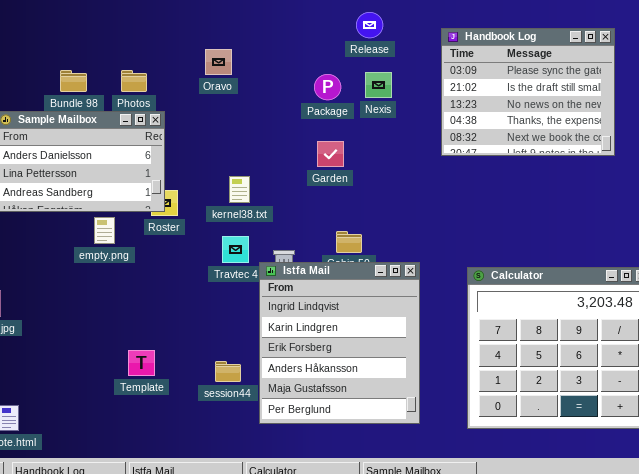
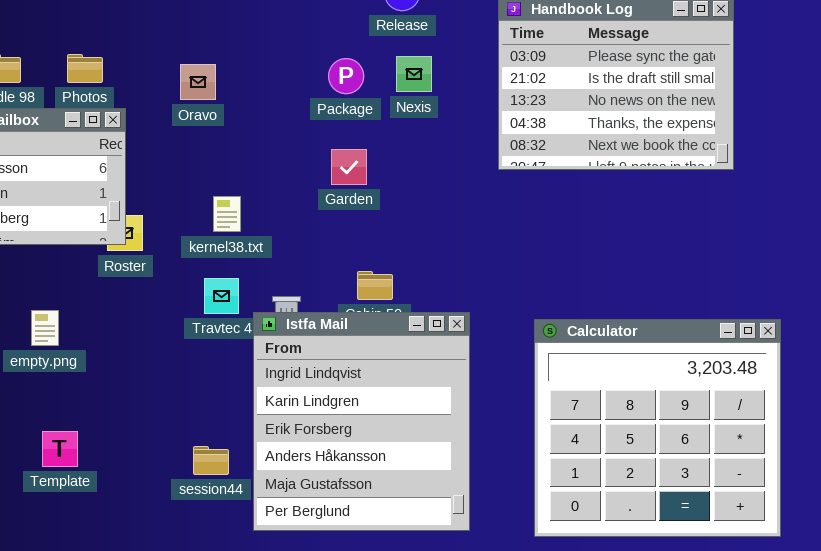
Oravo: [205,49,232,75] -> [180,64,216,100], moved
empty.png: [94,217,115,244] -> [31,310,59,346], moved
Template: [128,350,155,376] -> [42,431,78,467], moved

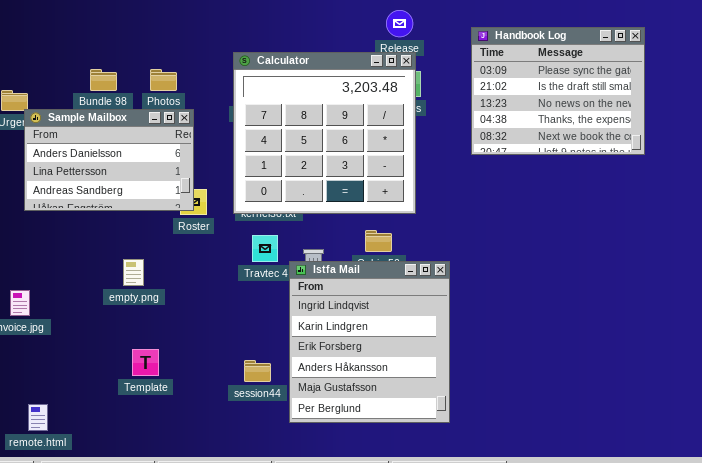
Calculator: [534,319,781,537] -> [233,52,416,214], moved

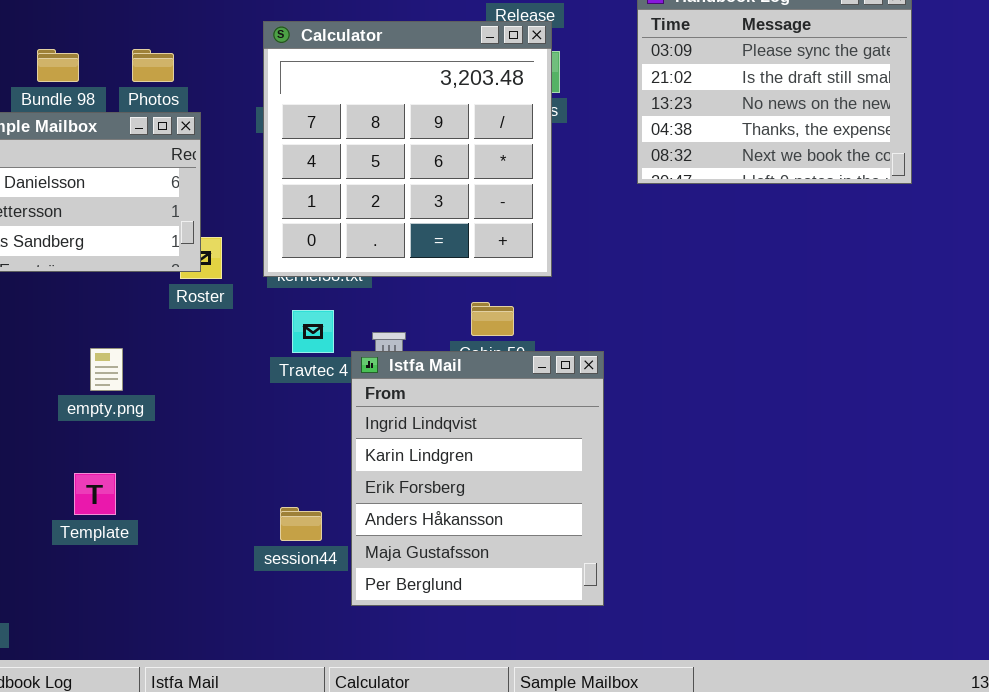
Template: [132,349,159,376] -> [74,473,116,515], moved

